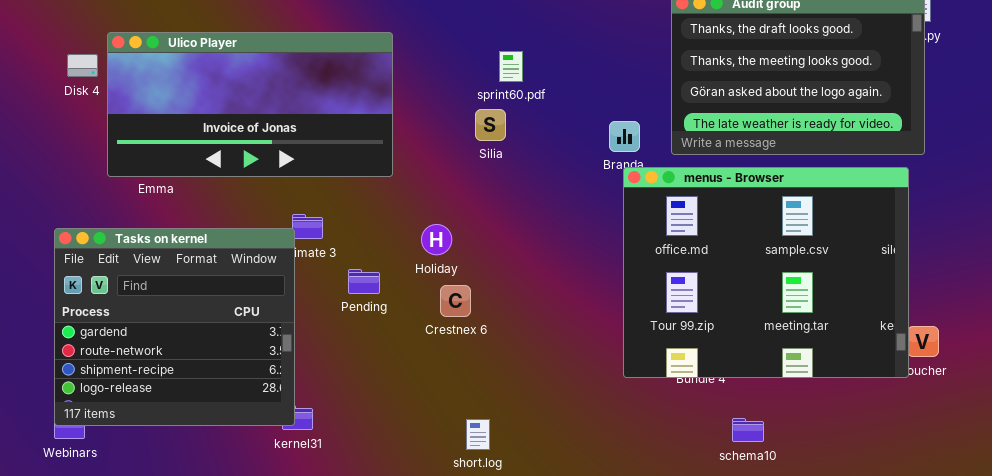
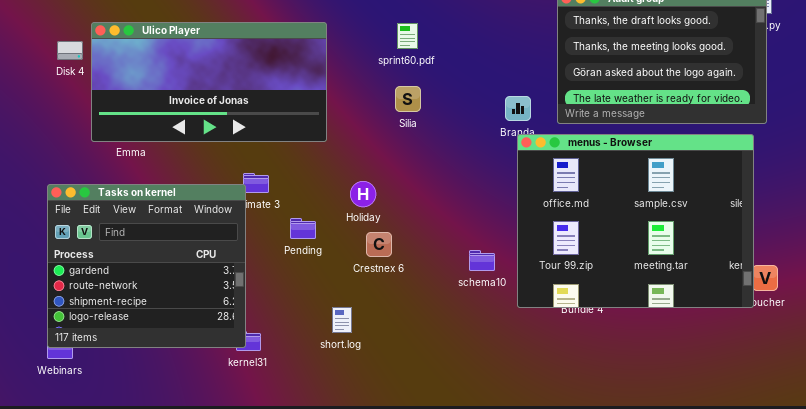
sprint60.pdf: [499,51,523,82] -> [397,23,418,49], moved
schema10: [732,418,764,442] -> [469,250,495,271], moved
short.log: [466,419,490,450] -> [332,307,352,333], moved

